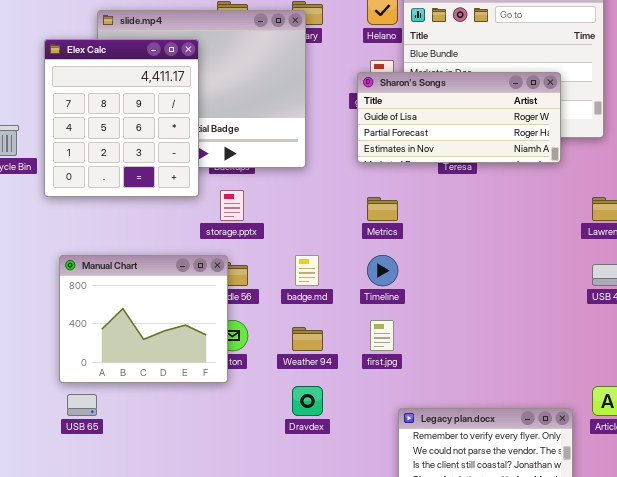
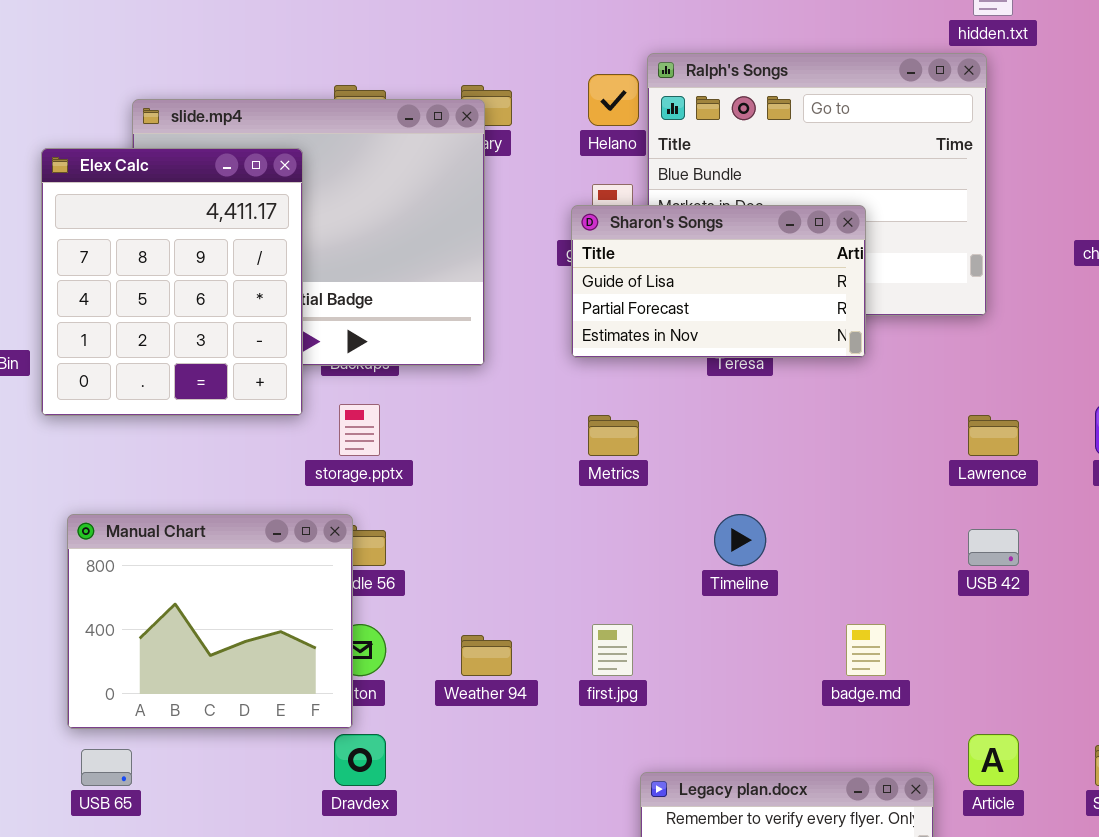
Sharon's Songs: [357,72,561,163] -> [571,205,866,358], resized
badge.md: [295,255,319,286] -> [846,624,886,676], moved
Timeline: [367,255,398,286] -> [714,514,766,566], moved
Dravdex: [292,386,323,416] -> [334,734,386,786], moved

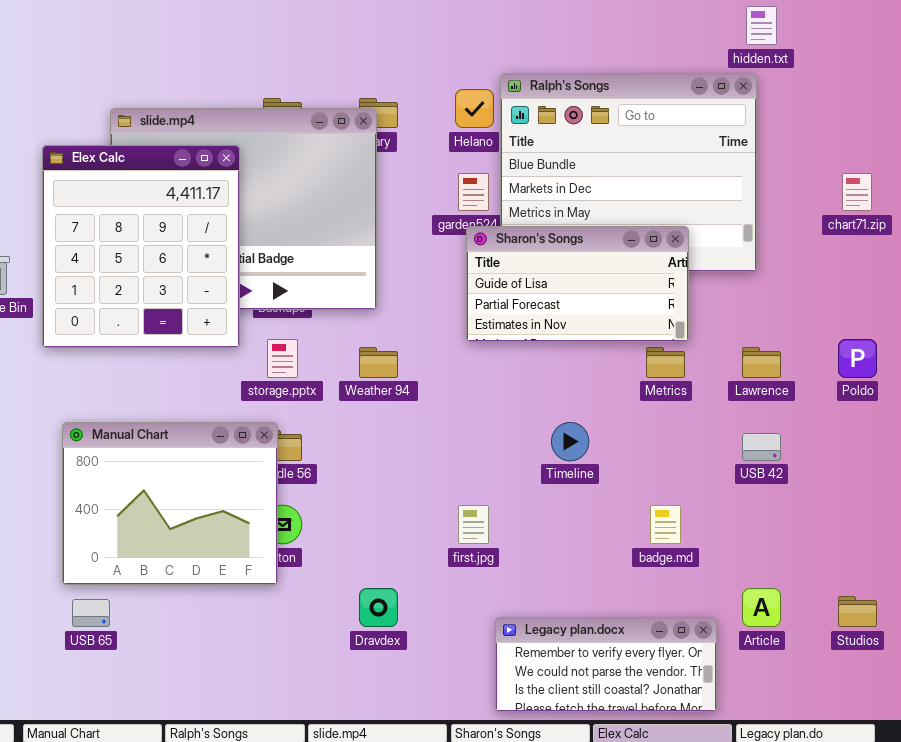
Sharon's Songs: [571,205,866,358] -> [466,226,689,342], moved
Metrics: [588,415,639,456] -> [646,347,685,378], moved
Weather 94: [461,635,512,676] -> [359,347,398,378], moved
Dravdex: [334,734,386,786] -> [359,588,398,627], moved

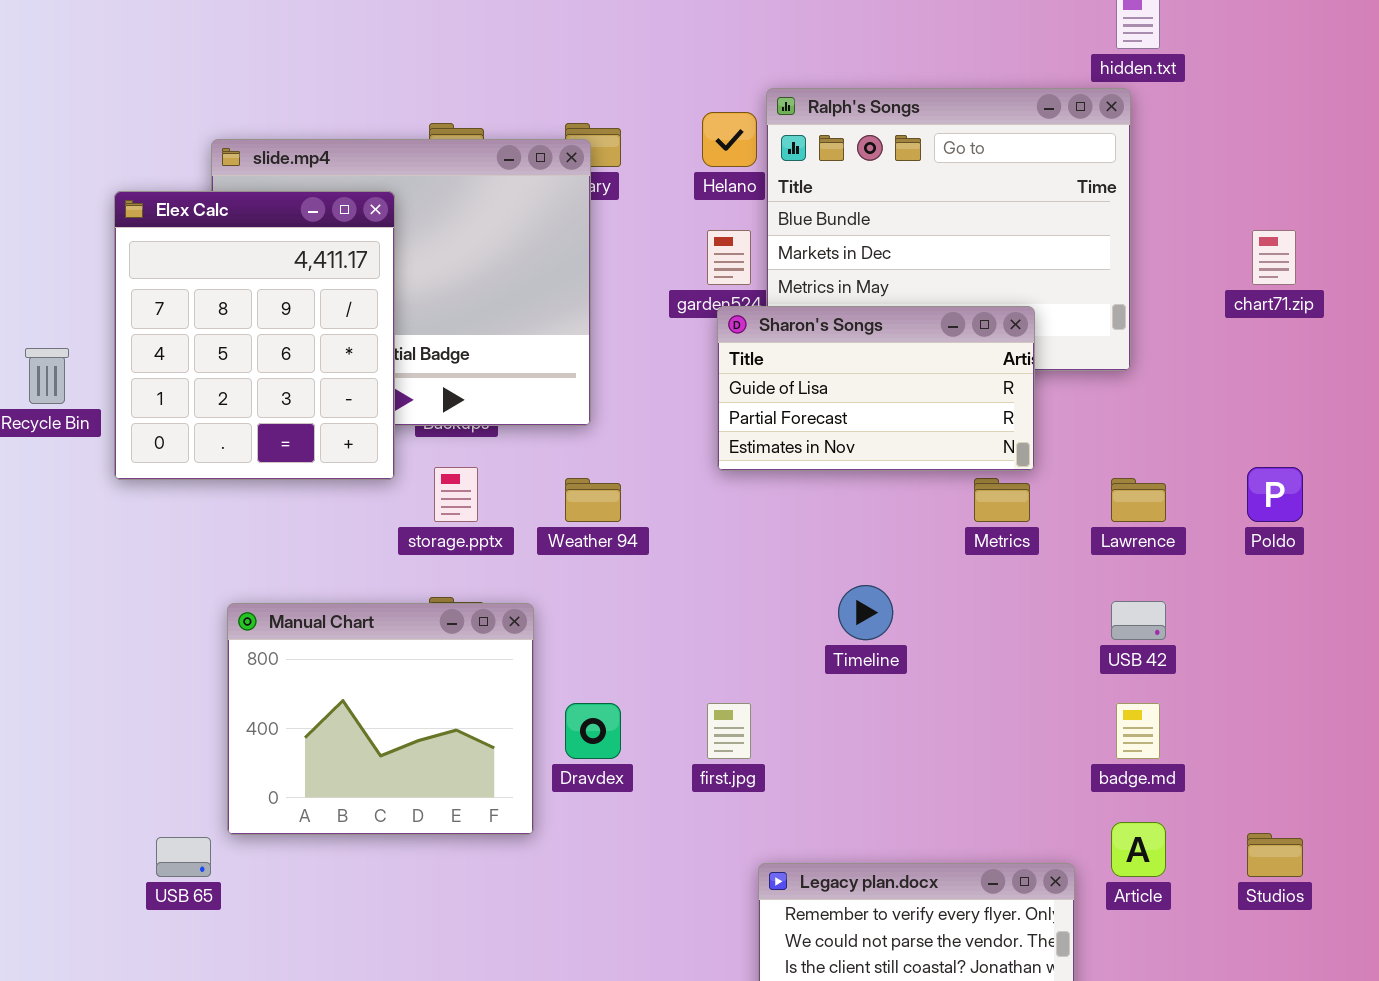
Manual Chart: [62,422,278,585] -> [227,603,534,835], moved
badge.md: [650,505,681,544] -> [1116,703,1160,759], moved
Dravdex: [359,588,398,627] -> [565,703,621,759], moved

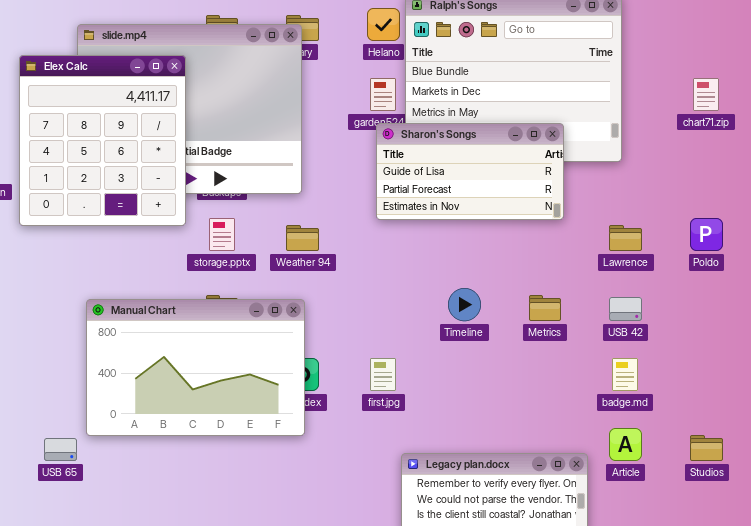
Metrics: [974,478,1030,522] -> [529,295,561,321], moved
Manual Chart: [227,603,534,835] -> [86,299,305,436], resized

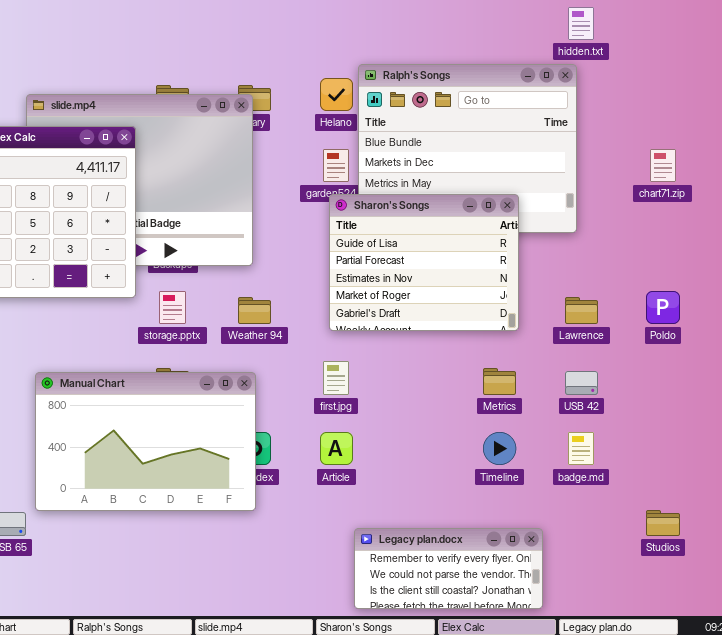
Sharon's Songs: [376,123,564,220] -> [329,194,519,331], resized
Timeline: [448,288,481,321] -> [483,432,516,465], moved
first.jpg: [370,358,396,391] -> [323,361,349,395], moved
Article: [609,428,642,461] -> [320,432,353,465], moved

